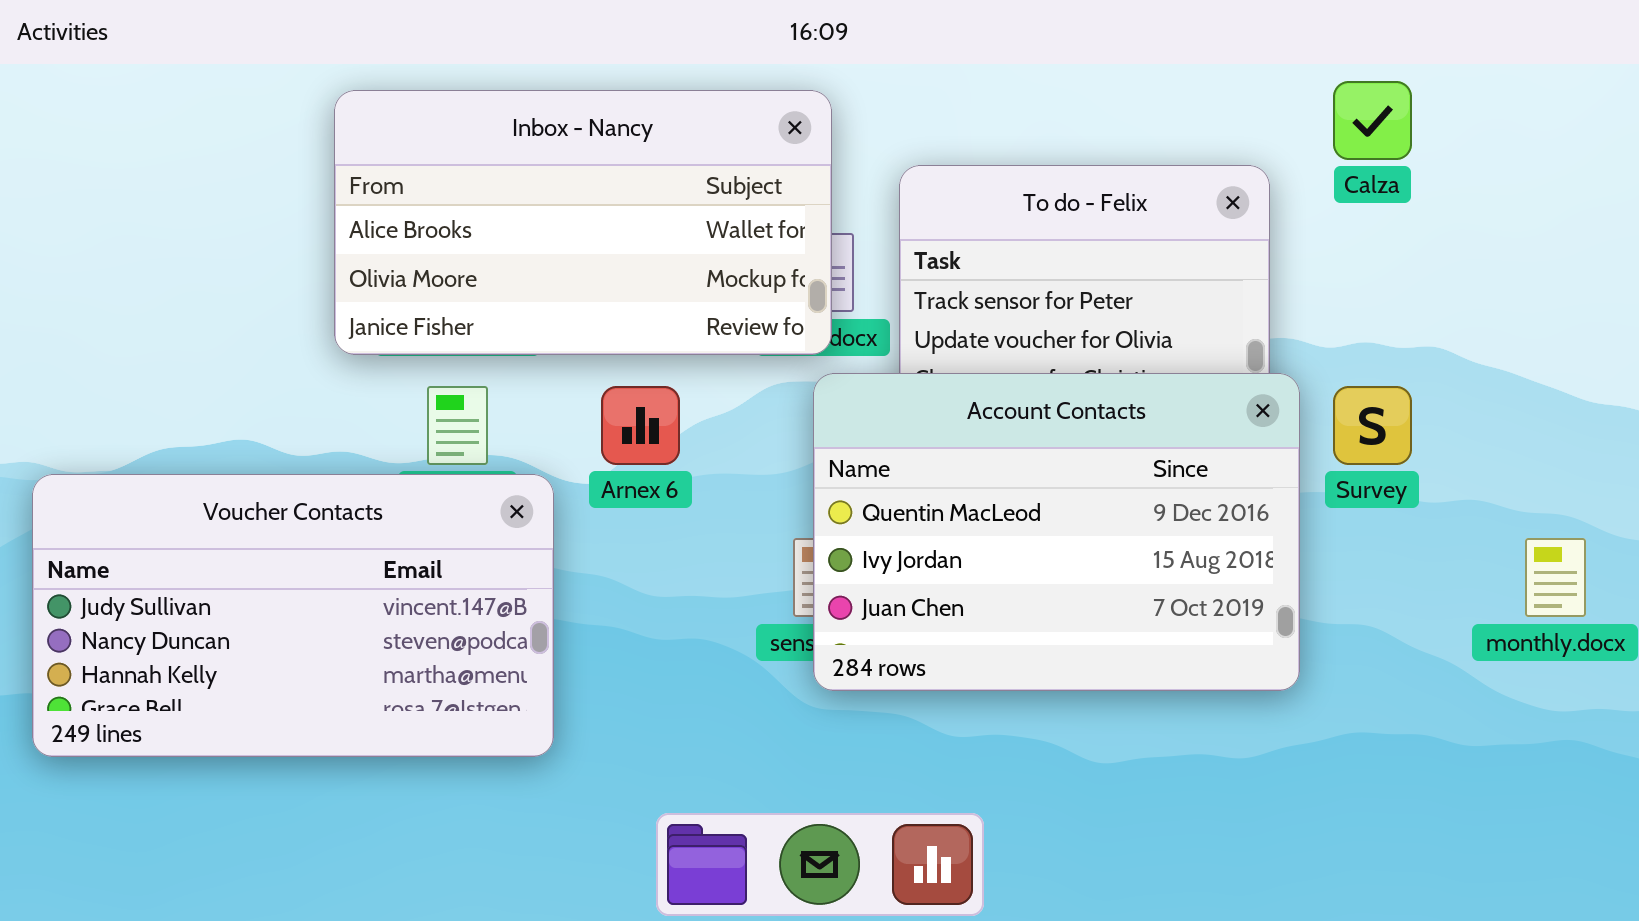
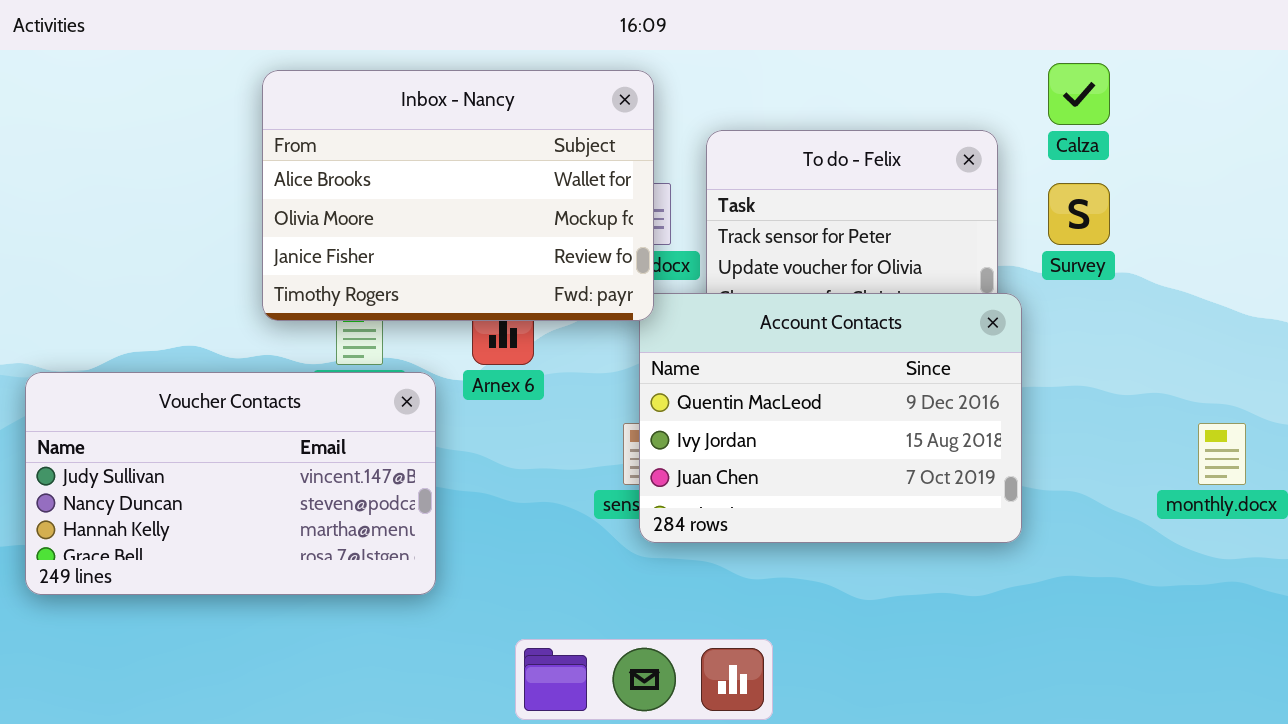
Inbox - Nancy: [334,90,832,355] -> [262,70,654,321], resized
Survey: [1333,386,1412,465] -> [1048,183,1110,245], moved

